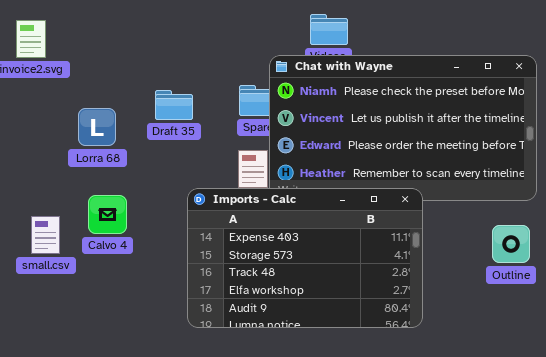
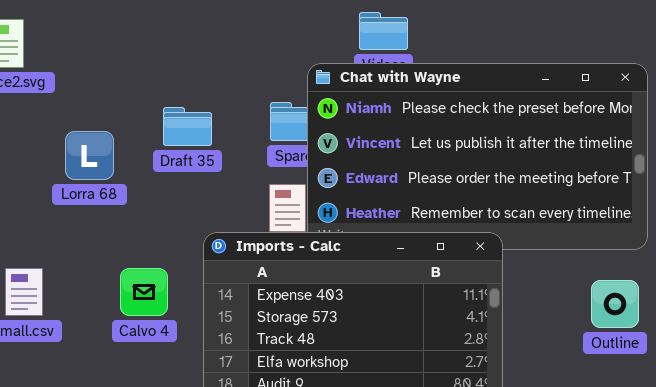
Calvo 4: [88,195,127,234] -> [120,268,168,316], moved

